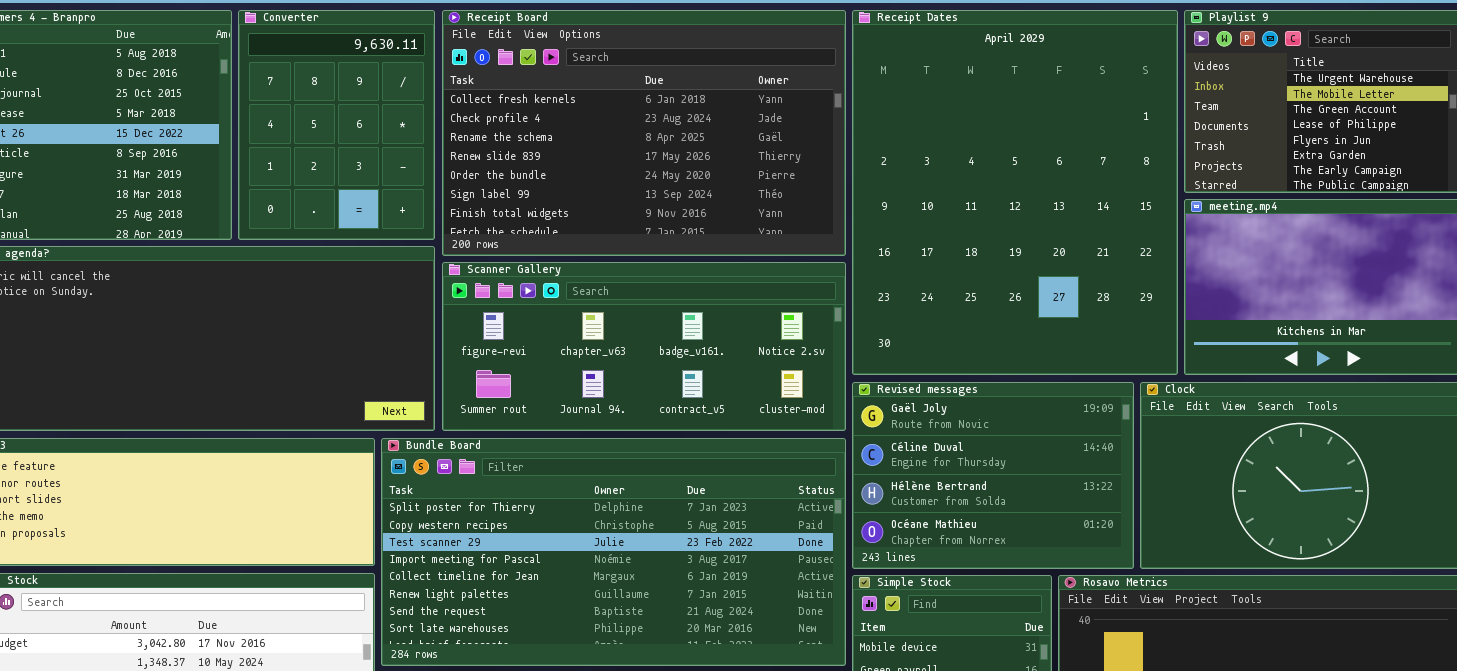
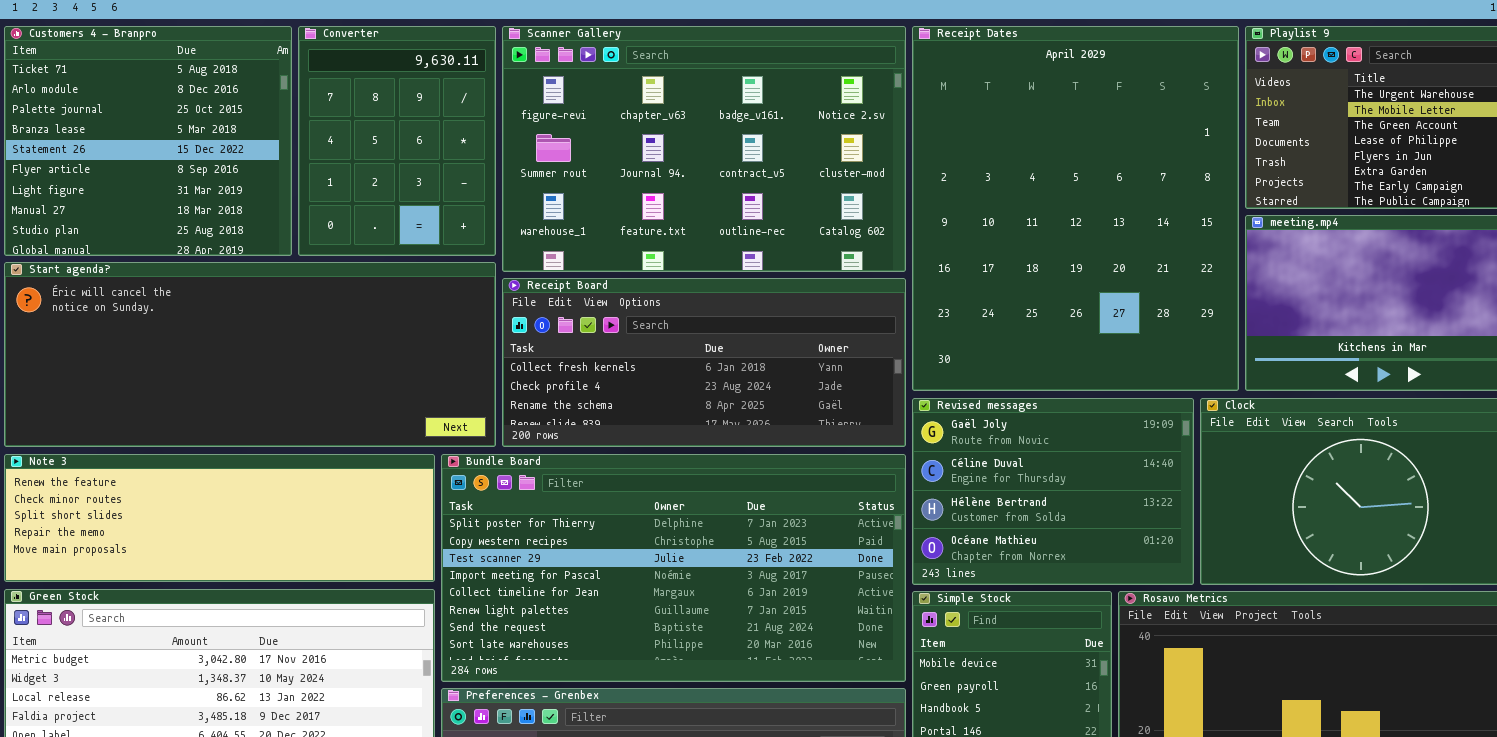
Receipt Board: [442,10,846,256] -> [502,278,906,447], moved, resized
Scanner Gallery: [442,262,846,431] -> [502,26,906,272], moved, resized

